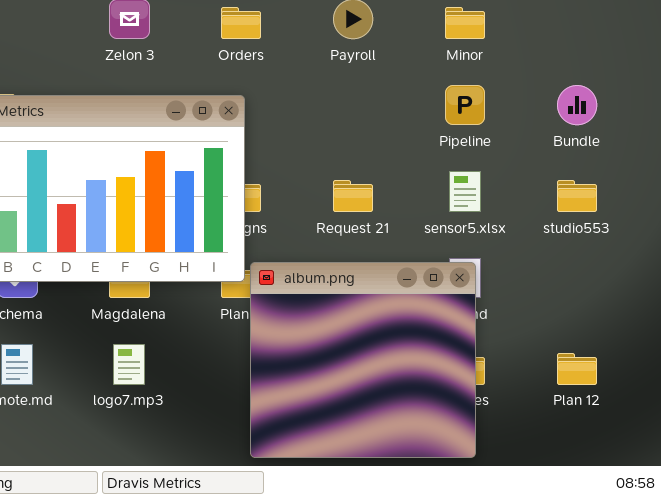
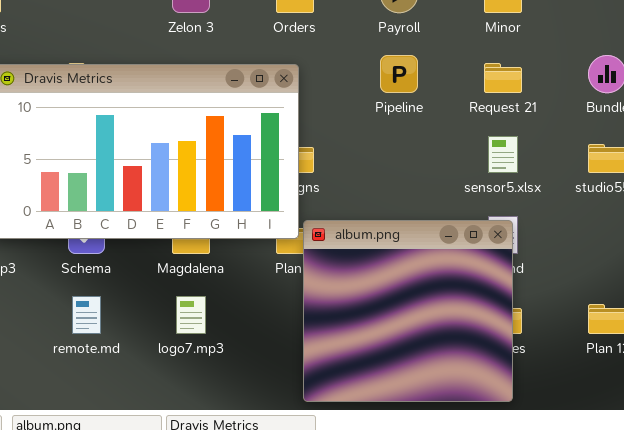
Pipeline: [445,85,485,125] -> [380,55,418,93], moved
Request 21: [333,180,373,212] -> [484,63,522,93], moved

